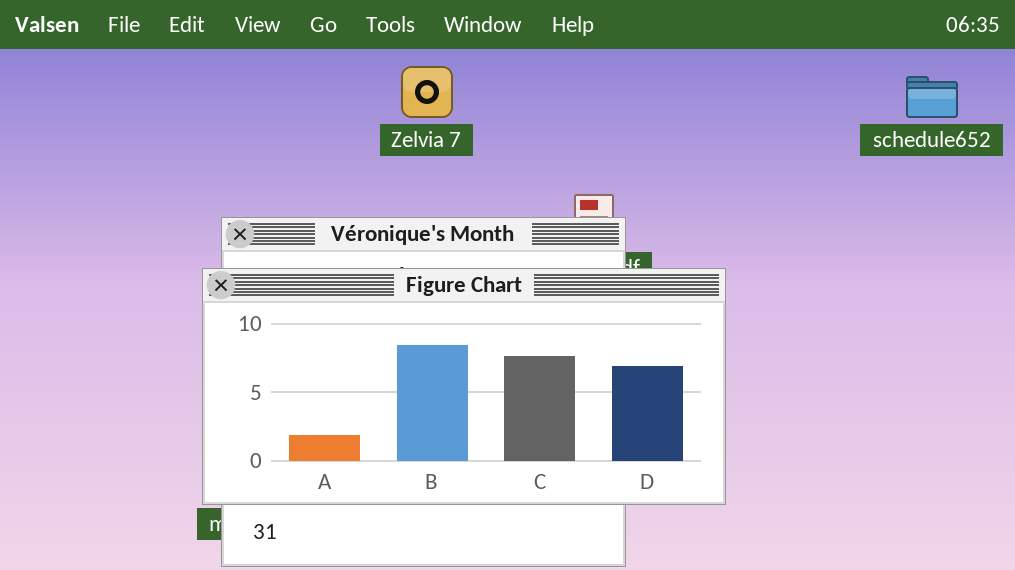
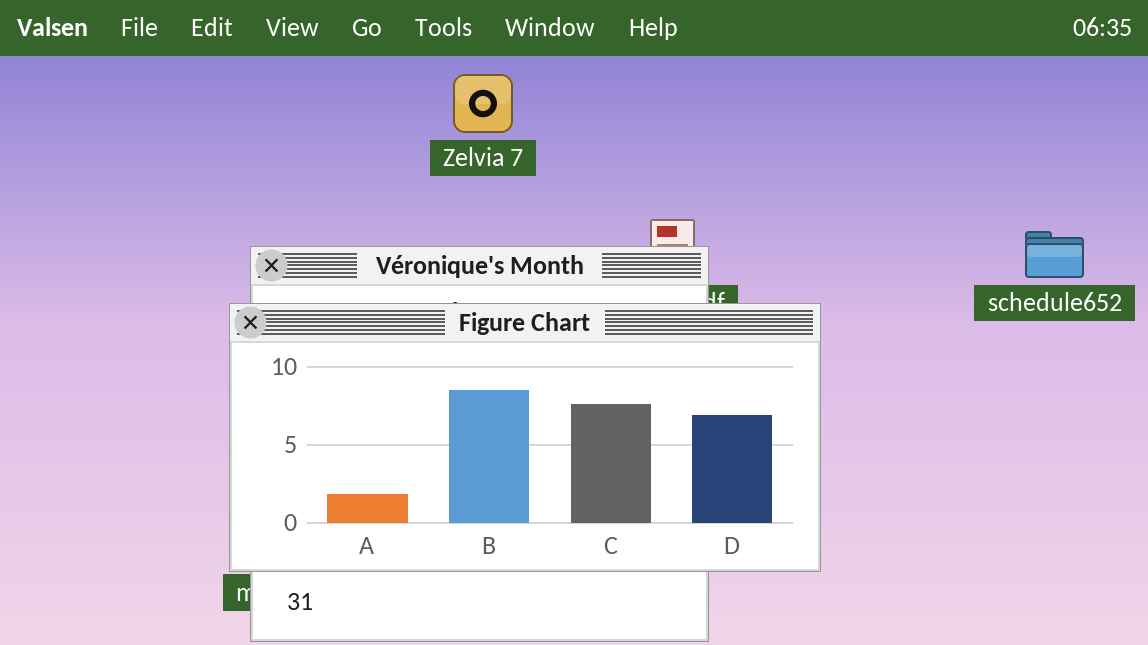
schedule652: [906,76,958,118] -> [1025,231,1084,278], moved

